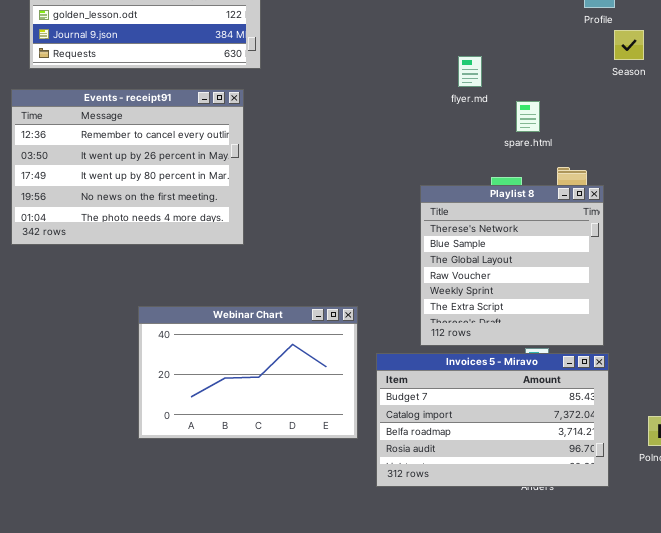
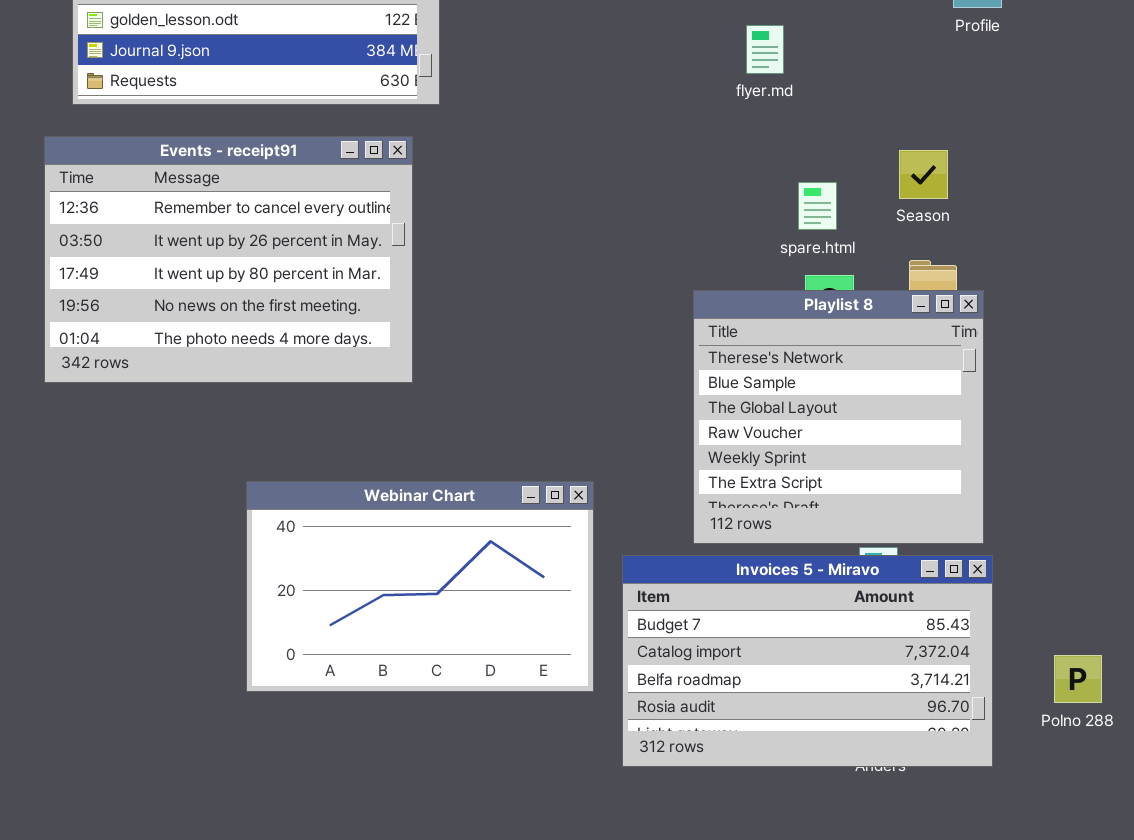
Season: [614,30,644,60] -> [899,150,948,199], moved
flyer.md: [458,56,482,87] -> [746,25,784,74], moved
spare.html: [516,101,540,132] -> [798,182,837,230], moved

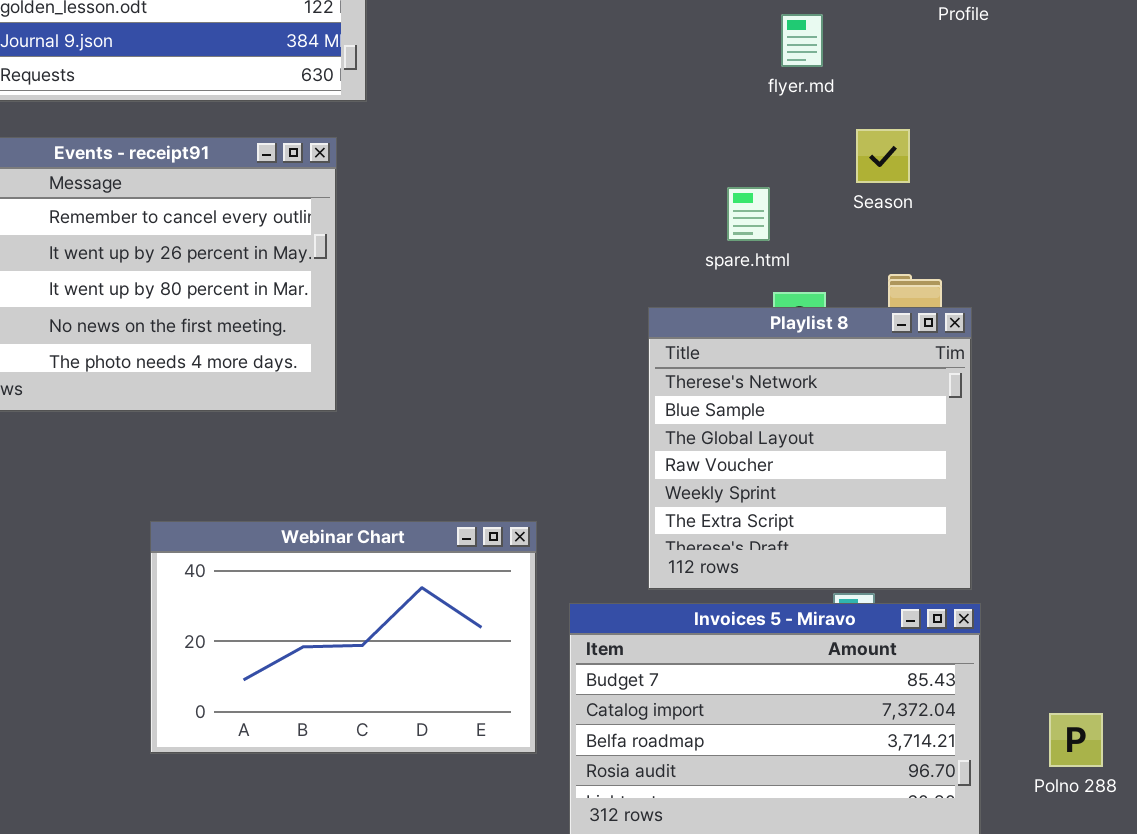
flyer.md: [746,25,784,74] -> [781,14,823,67], moved
Season: [899,150,948,199] -> [856,129,910,183], moved
spare.html: [798,182,837,230] -> [727,187,770,241], moved

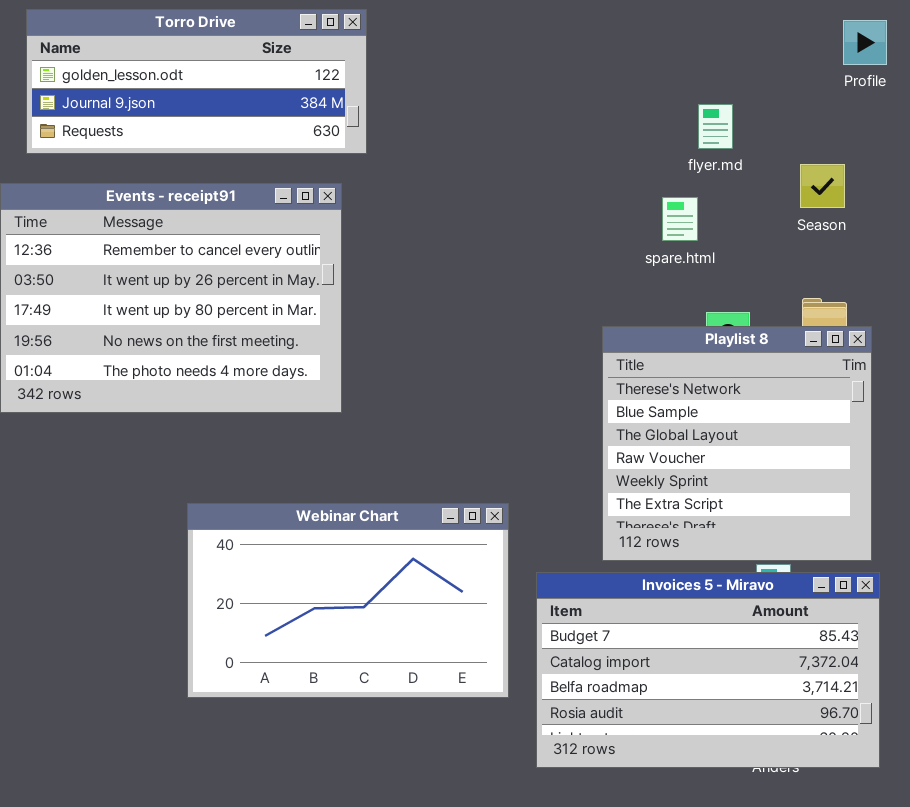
flyer.md: [781,14,823,67] -> [698,104,733,149], moved
Season: [856,129,910,183] -> [800,164,845,208], moved
spare.html: [727,187,770,241] -> [662,197,698,241], moved

